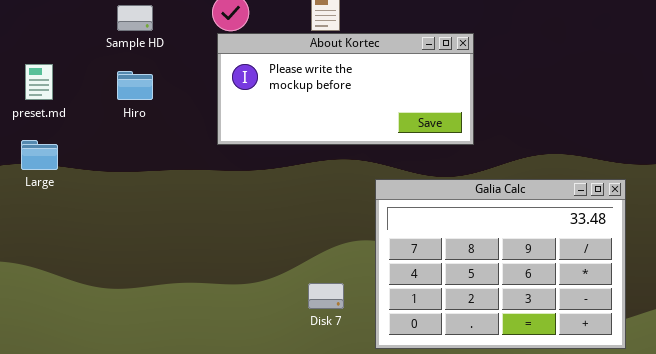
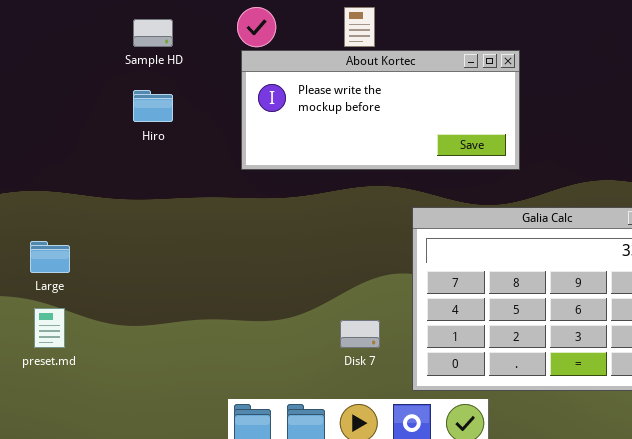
preset.md: [25,64,53,100] -> [34,308,65,348], moved
Large: [21,140,58,170] -> [30,241,70,273], moved

